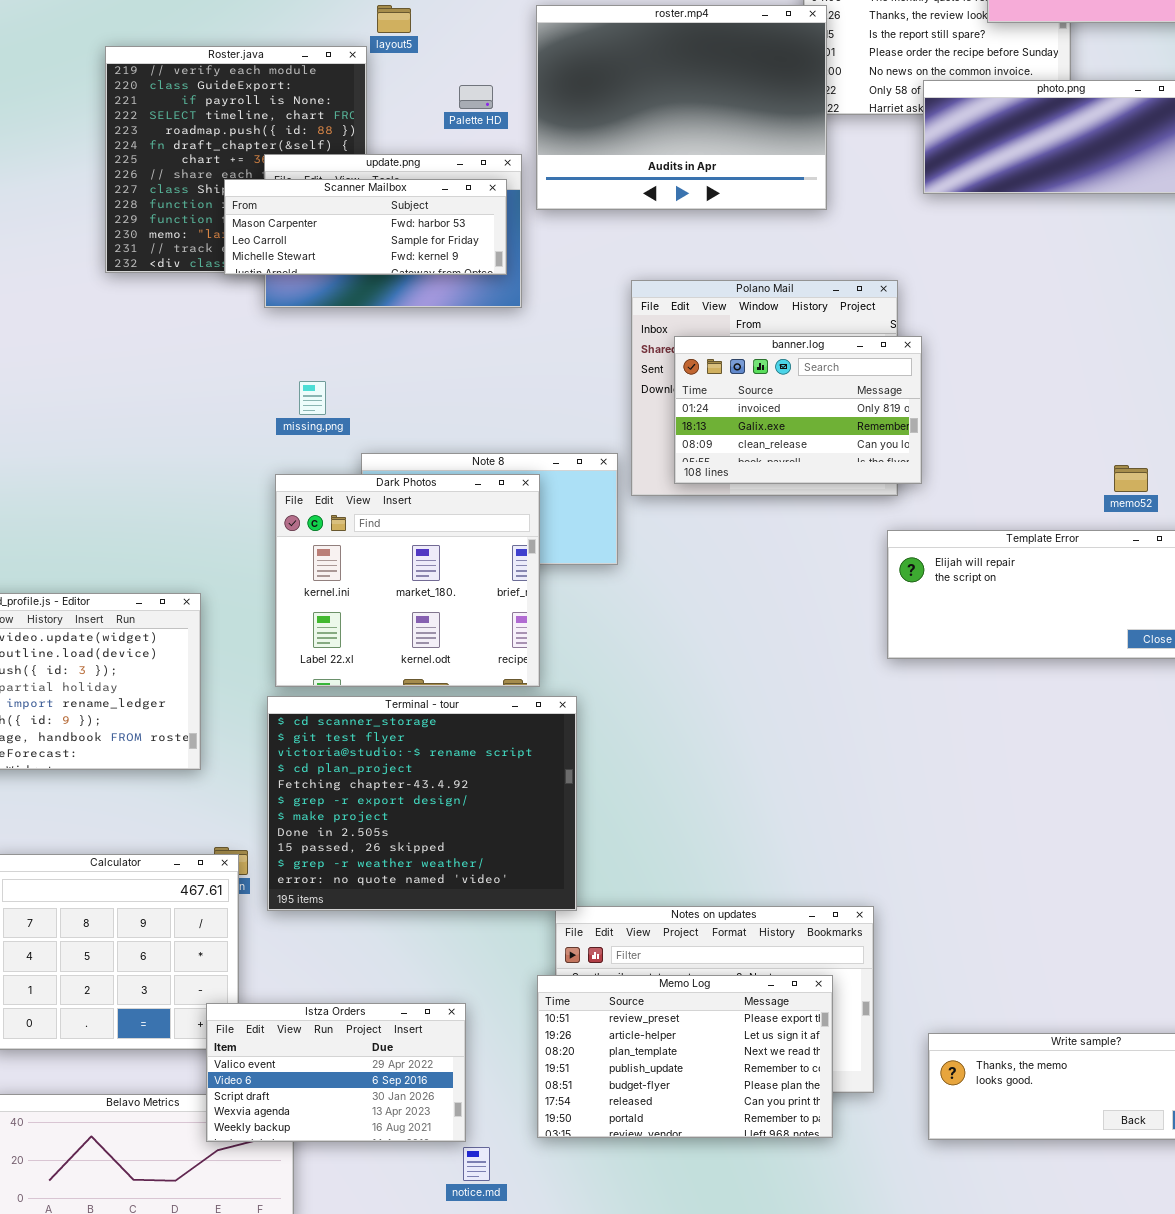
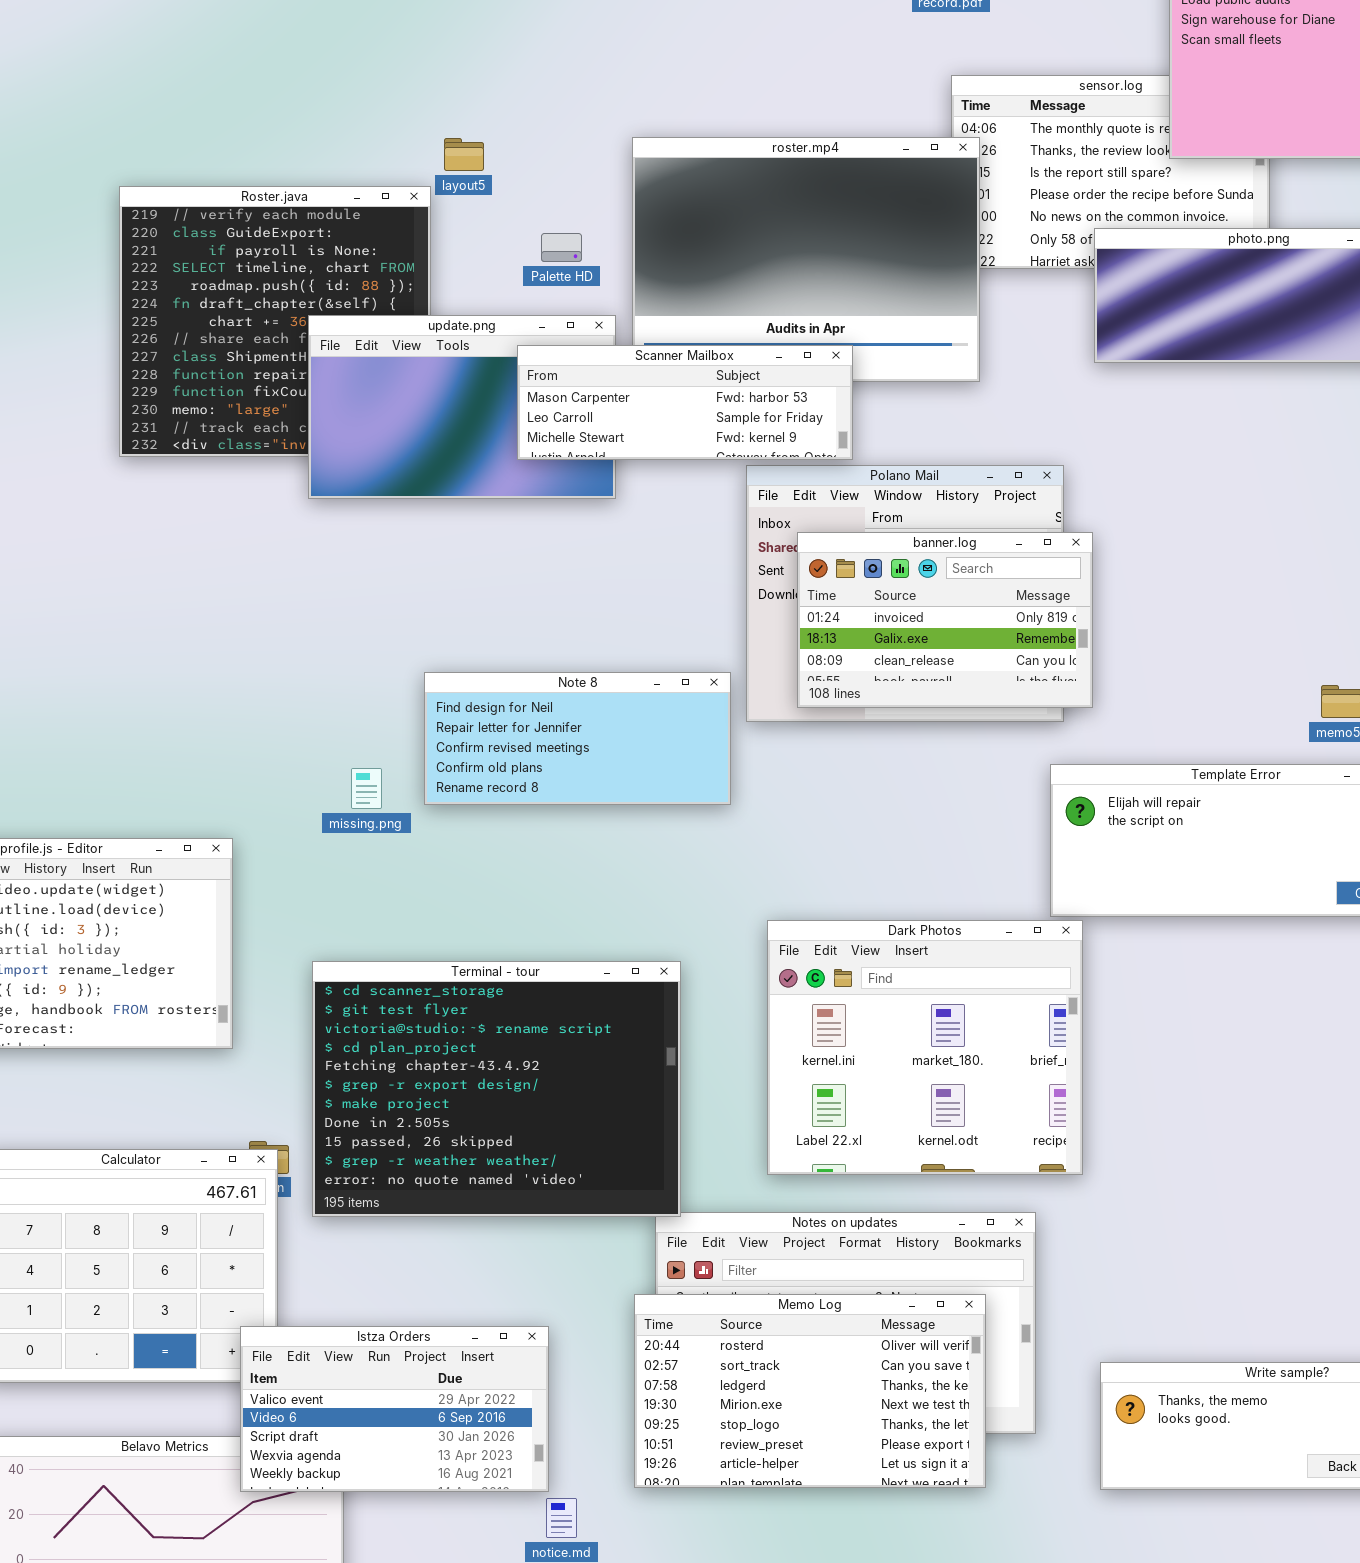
Scanner Mailbox: [224,179,507,275] -> [517,345,853,460], moved
missing.png: [299,381,326,415] -> [351,768,382,809], moved
Dark Photos: [275,474,540,687] -> [767,920,1083,1175], moved
Memo Log: [537,975,833,1138] -> [634,1294,986,1488], scrolled up 5 rows

